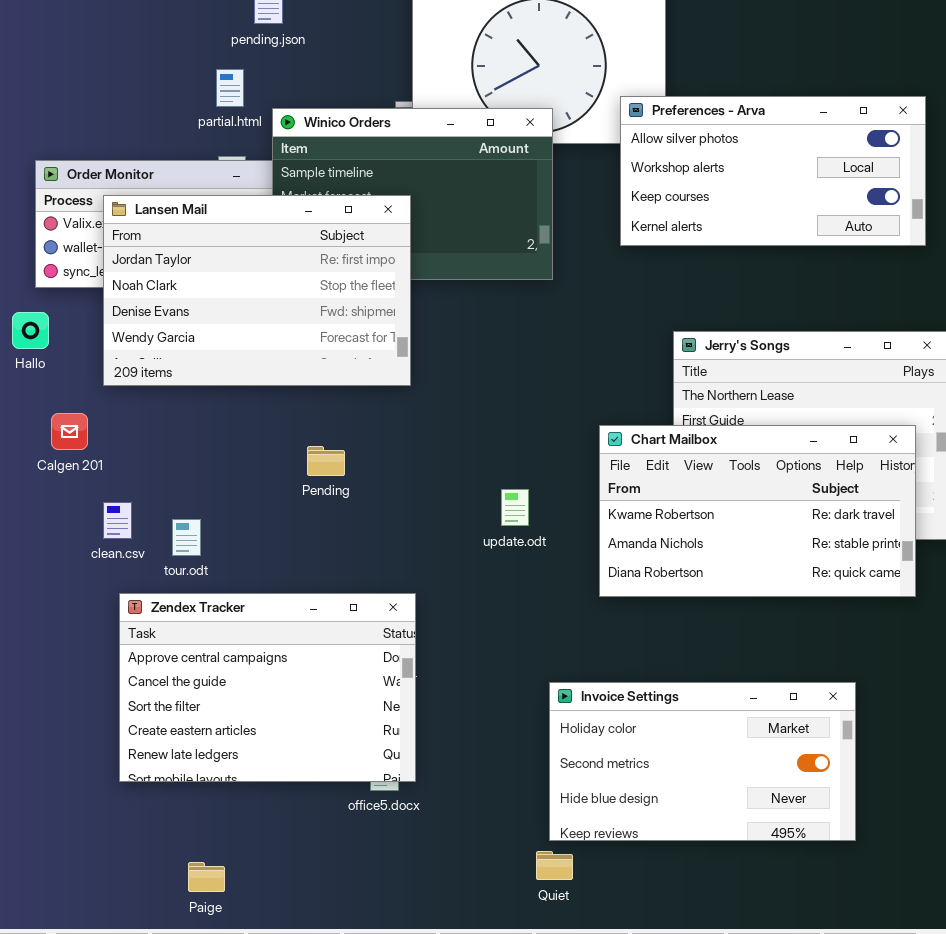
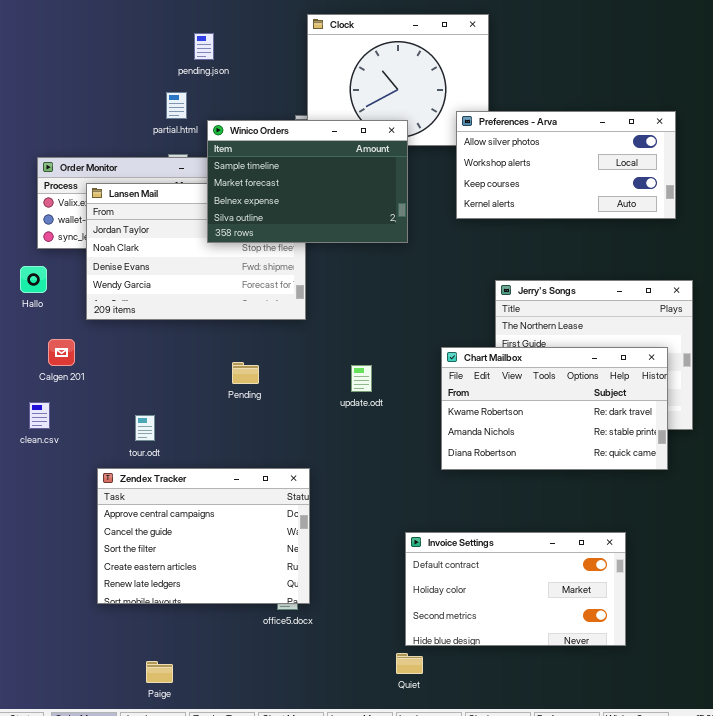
Winico Orders: [272,108,553,280] -> [207,120,408,243], raised
update.odt: [501,489,529,526] -> [351,365,372,392], moved
clean.csv: [103,502,132,539] -> [29,402,50,429], moved
Invoice Settings: [549,682,856,841] -> [405,532,626,646], scrolled up 1 row

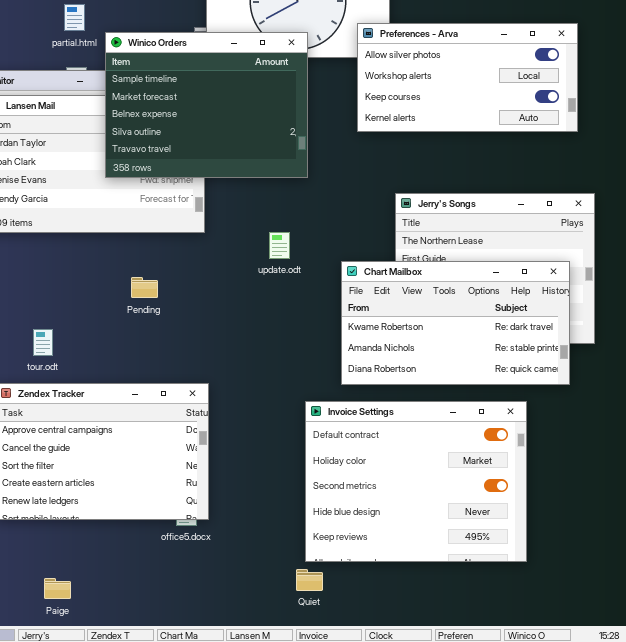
Winico Orders: [207,120,408,243] -> [105,32,308,178], resized
update.odt: [351,365,372,392] -> [269,232,290,259], moved
Invoice Settings: [405,532,626,646] -> [305,401,527,562], resized

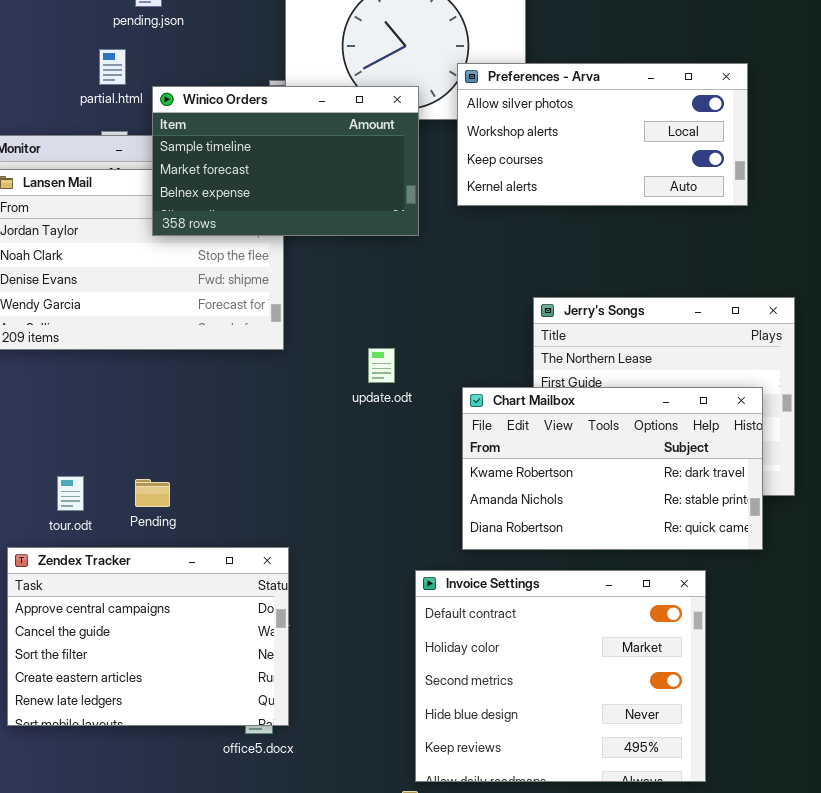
Preferences - Arva: [357,23,578,132] -> [457,63,748,206], moved
Winico Orders: [105,32,308,178] -> [152,86,419,236], resized
Pending: [131,277,158,298] -> [135,479,170,507], moved

